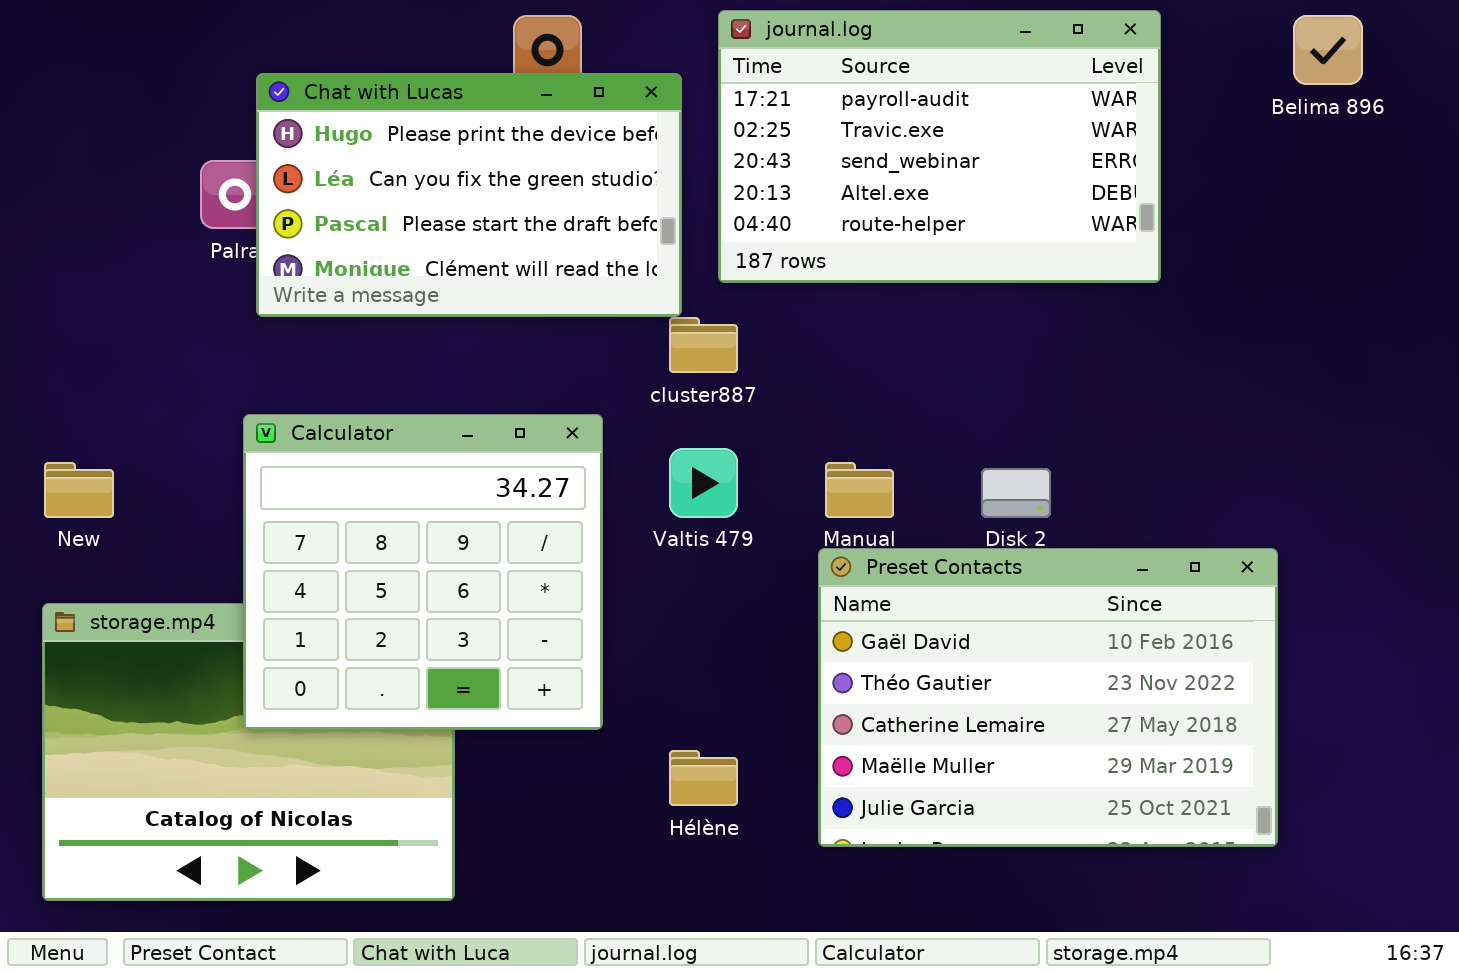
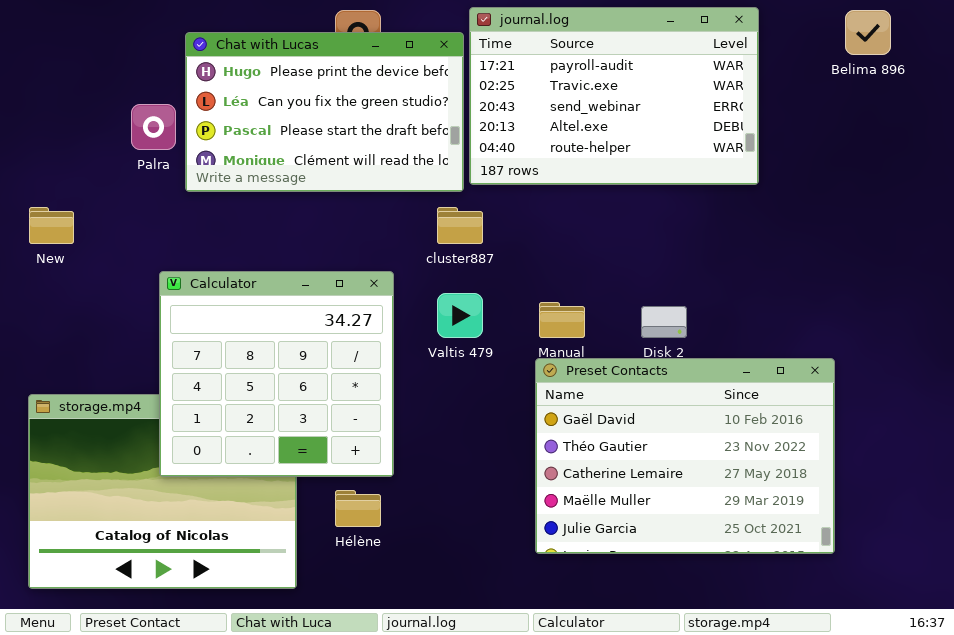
Chat with Lucas: [256,73,682,317] -> [185,32,464,192], moved
New: [44,462,114,518] -> [29,207,74,244], moved
Hélène: [669,750,738,806] -> [335,490,381,527], moved

